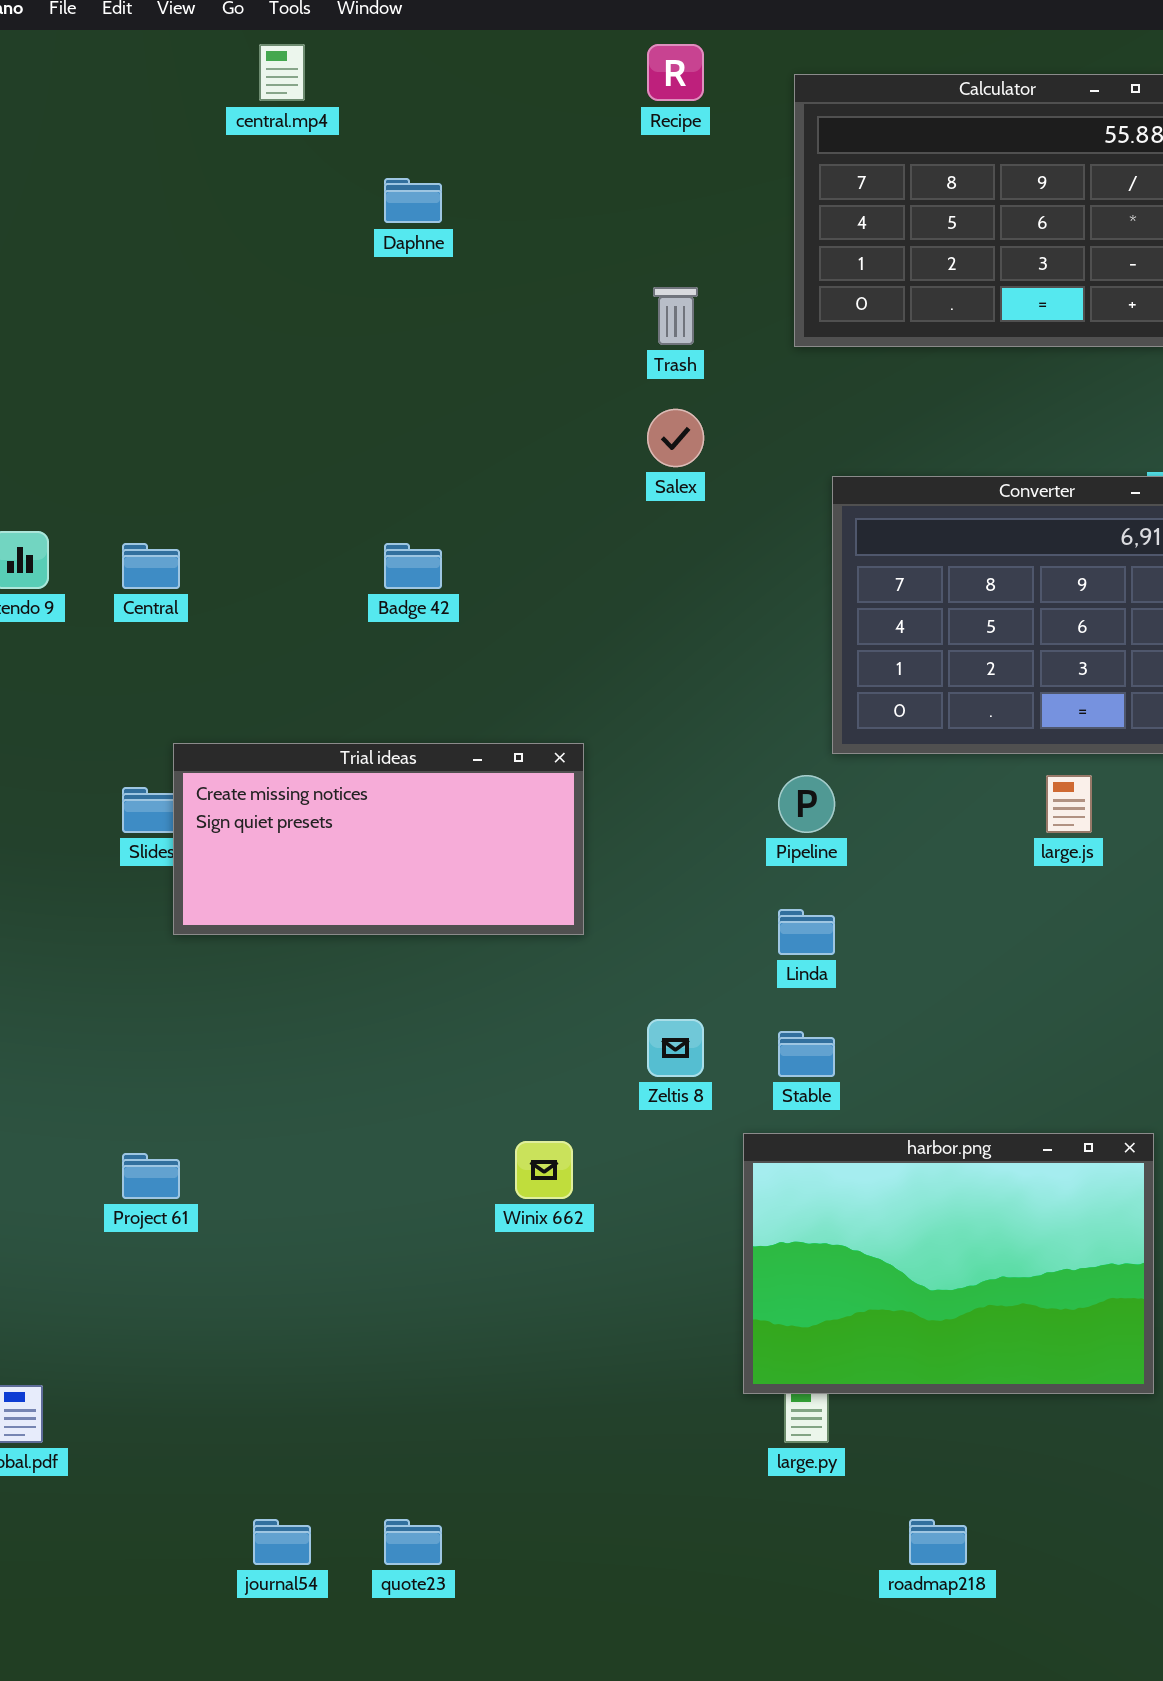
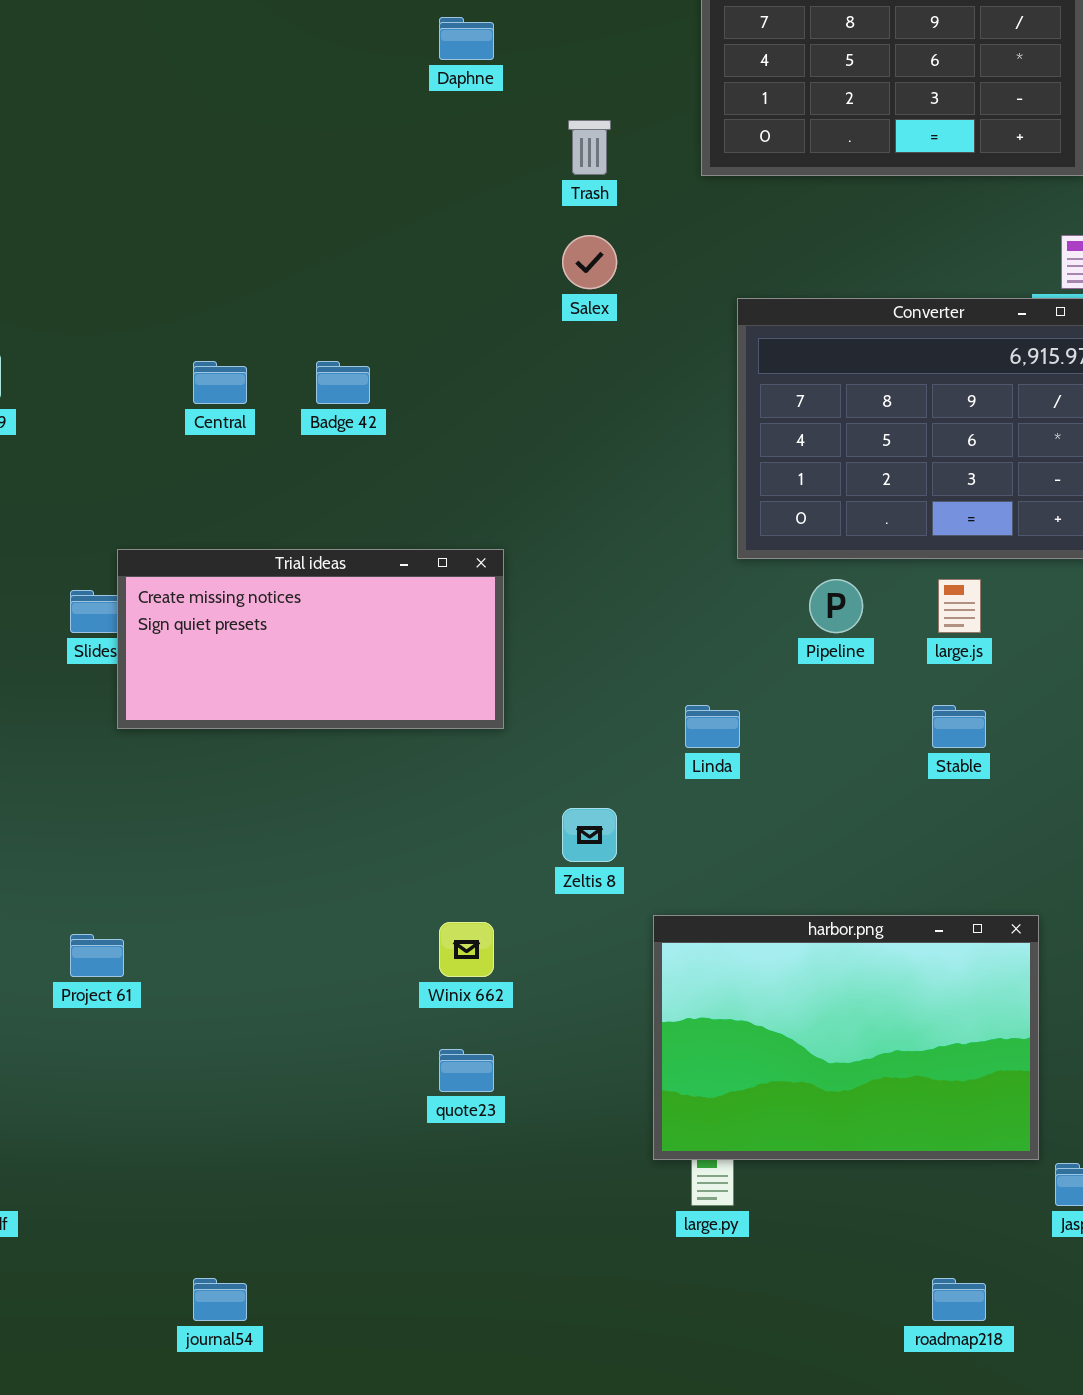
Daphne: [384,178,442,223] -> [439,17,494,60], moved
Central: [122,543,180,589] -> [193,361,247,404], moved
Pipeline: [778,775,835,833] -> [809,579,863,633], moved
Stable: [778,1031,835,1077] -> [932,705,986,748], moved
quote23: [384,1519,442,1565] -> [439,1049,494,1092], moved
roadmap218: [909,1519,967,1565] -> [932,1278,986,1321], moved

